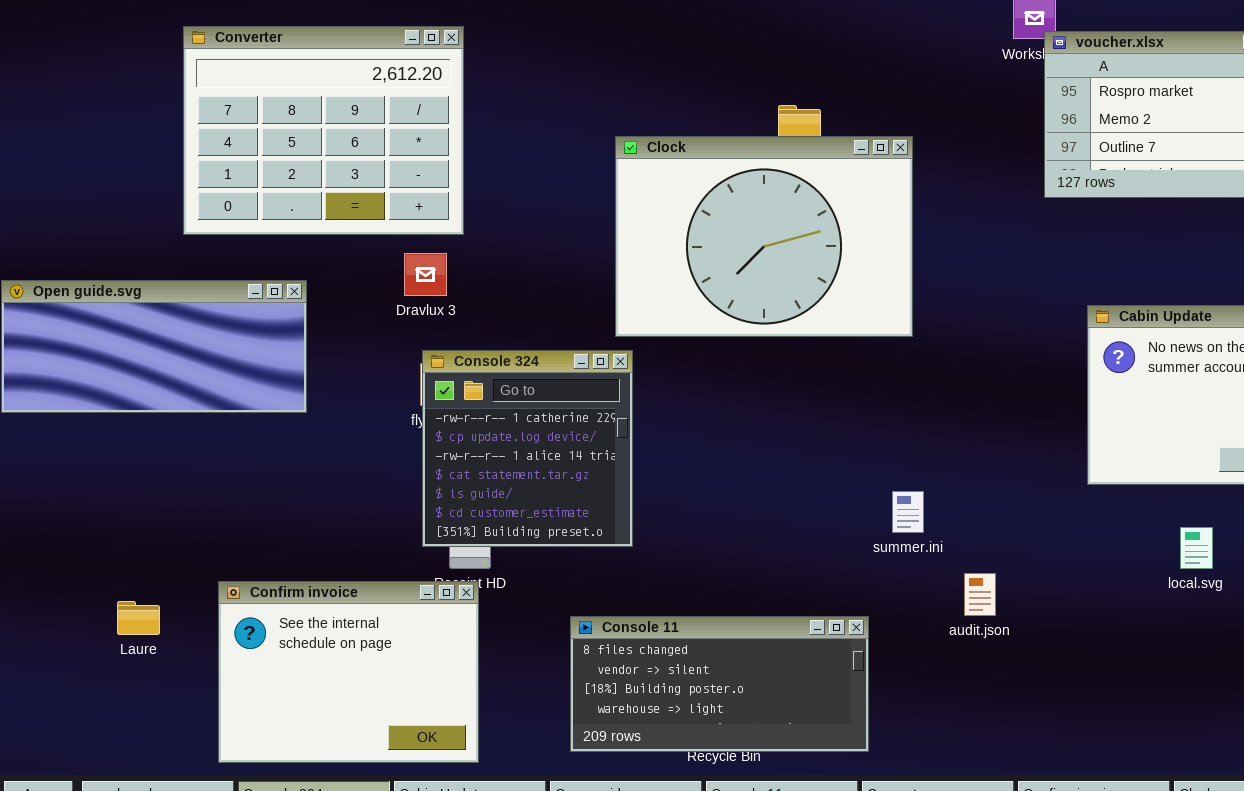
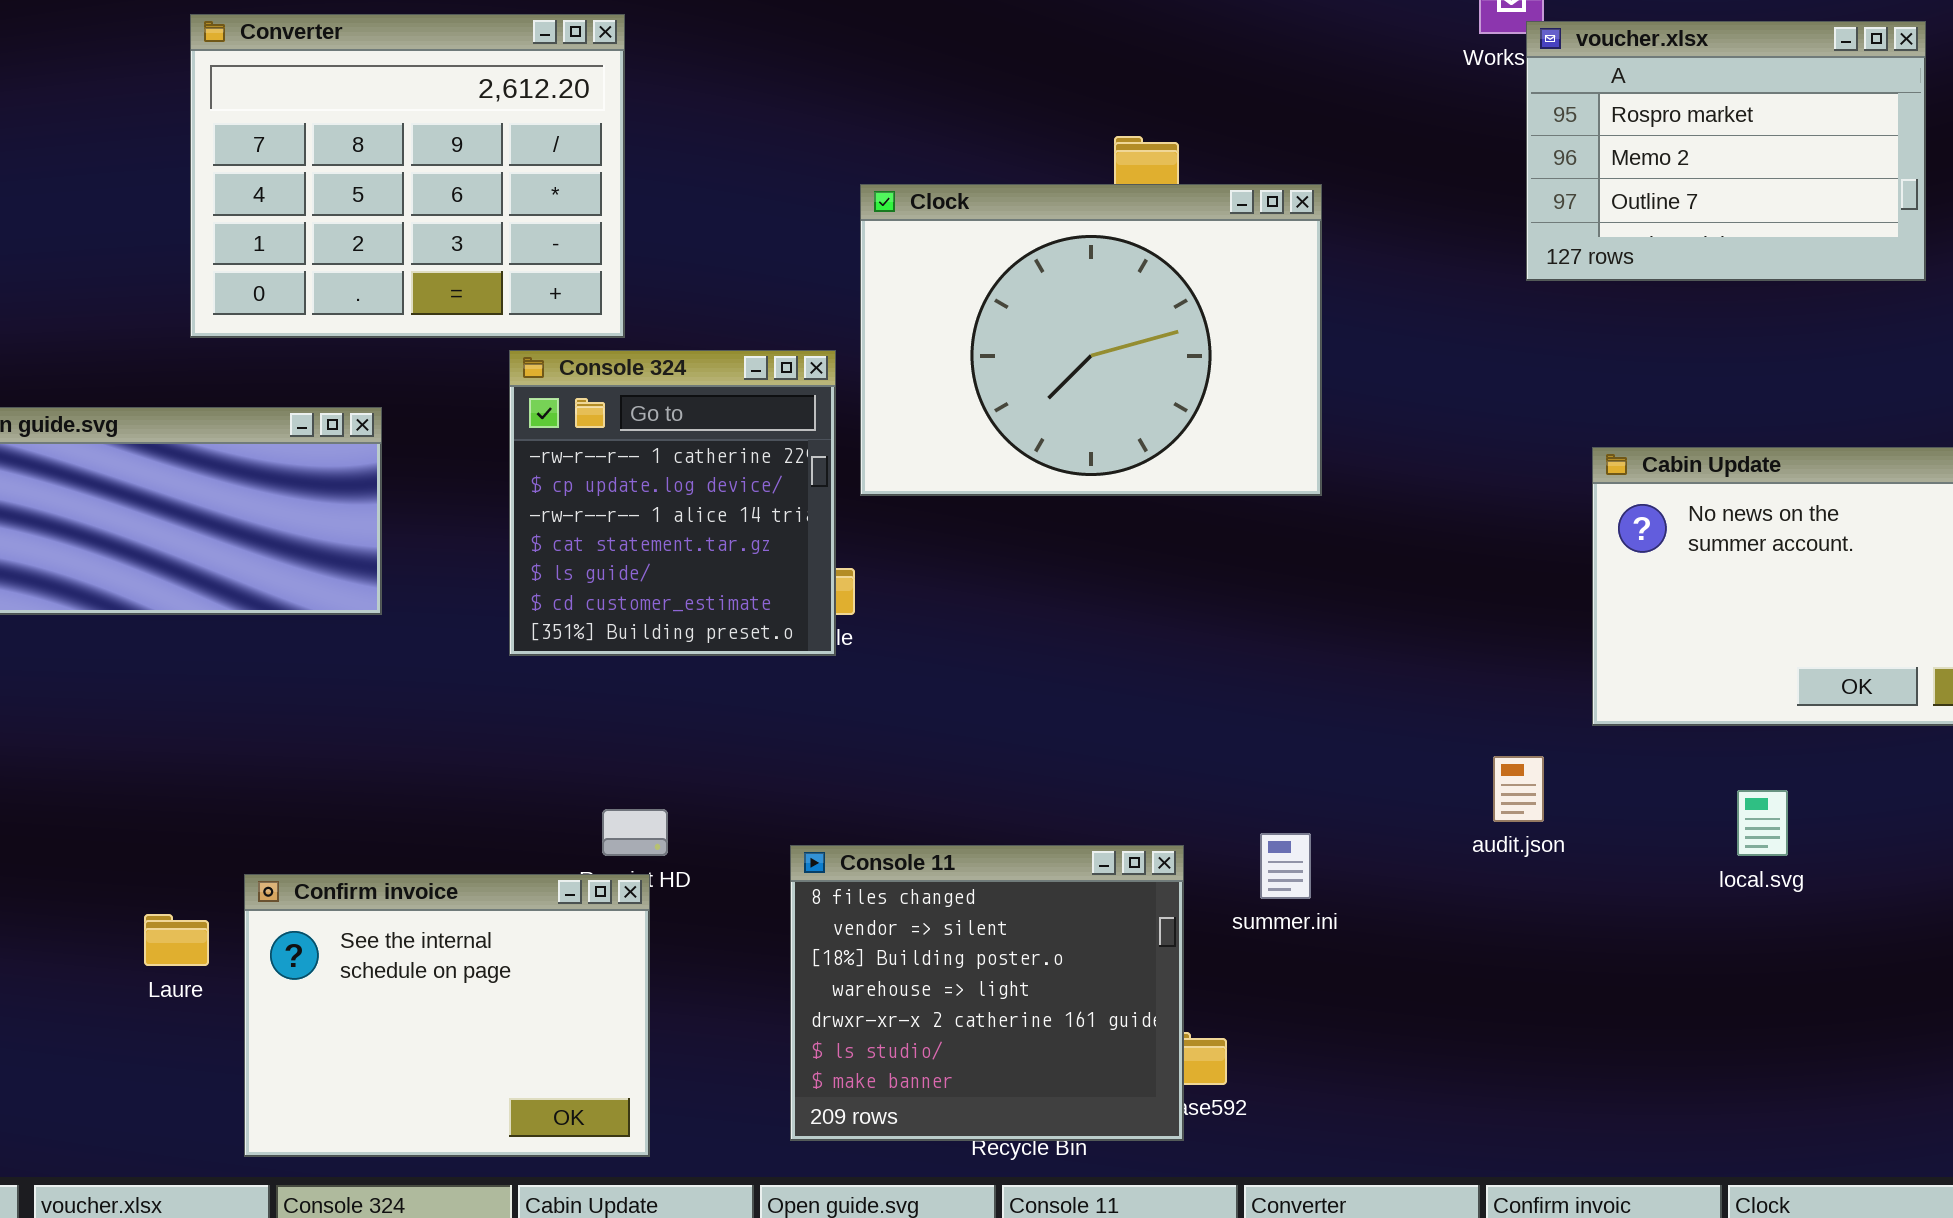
Console 324: [422,350,633,547] -> [509,350,836,656], moved
summer.ini: [892,491,924,533] -> [1260,833,1311,899], moved
audit.json: [964,573,996,616] -> [1493,756,1544,822], moved
Laure: [117,601,160,635] -> [144,914,209,966], moved
Console 11: [570,616,869,752] -> [790,845,1184,1141], resized

